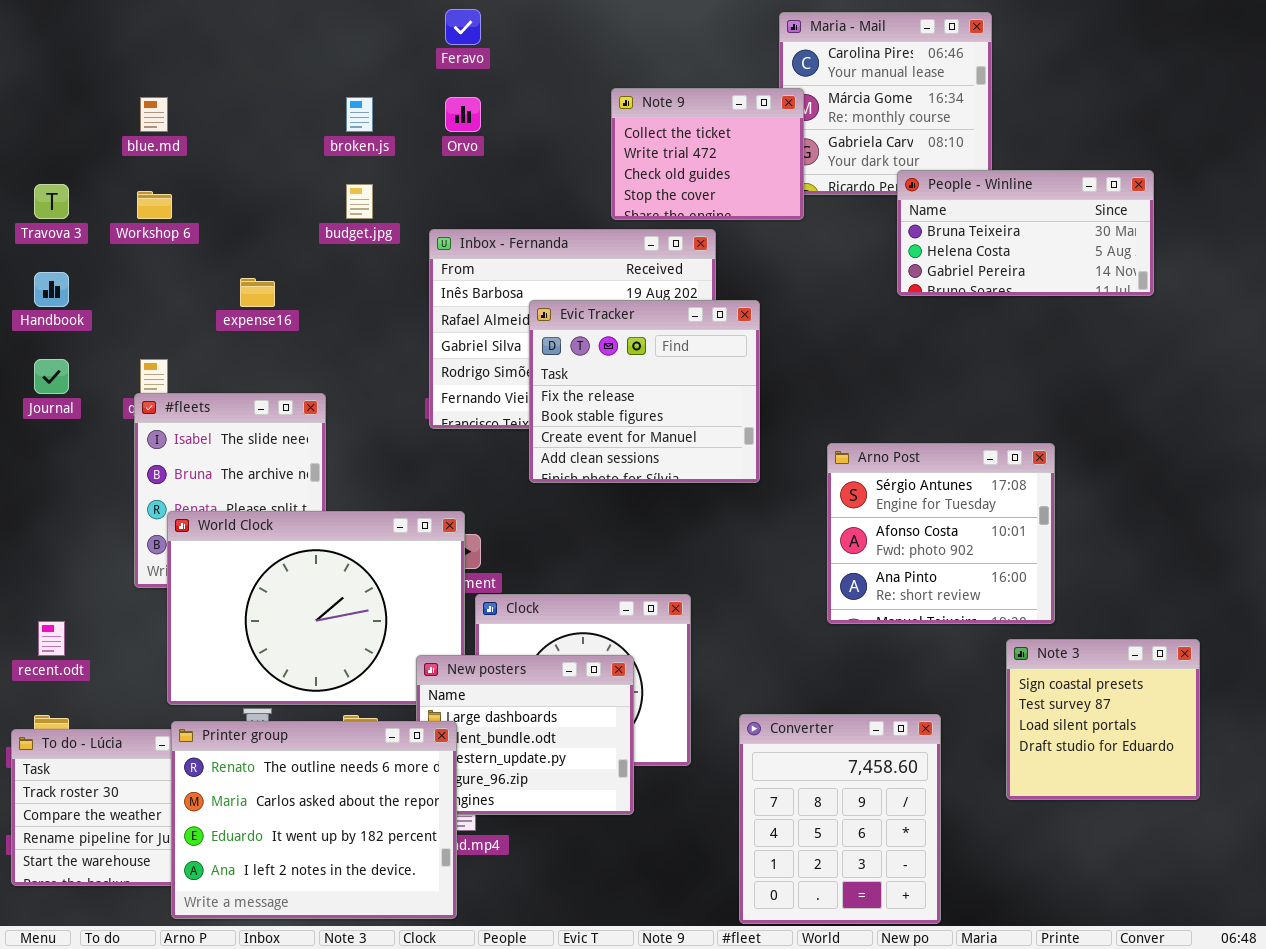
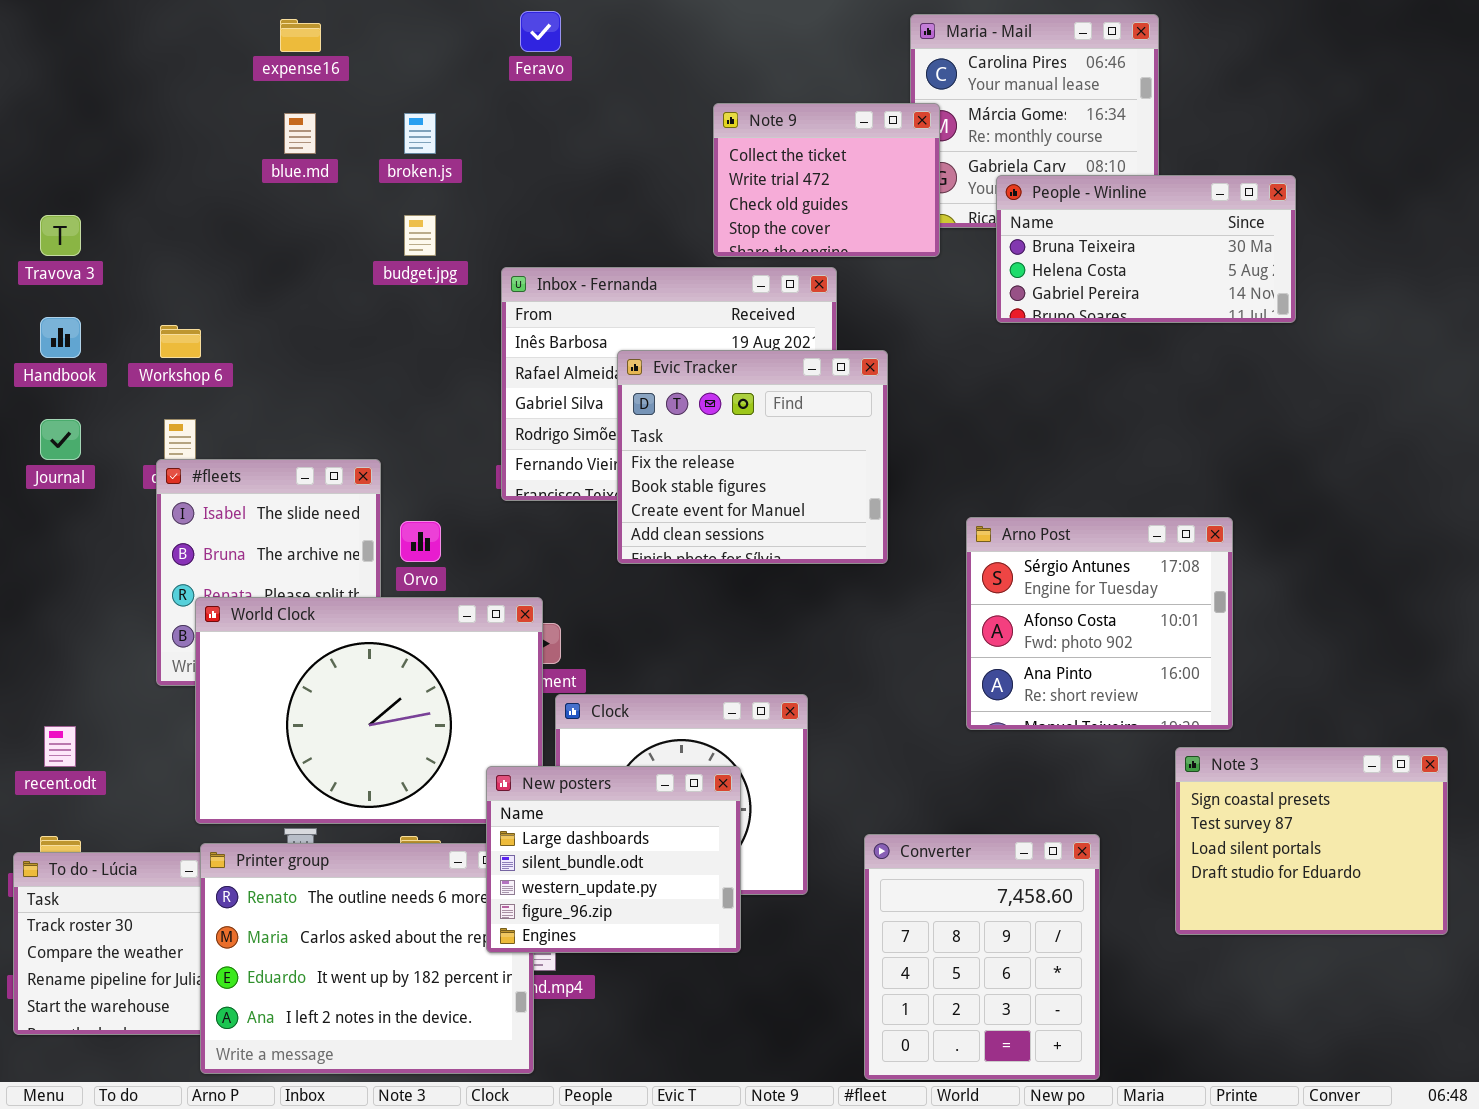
blue.md: [140,97,168,132] -> [284,113,316,154], moved
Orvo: [445,97,481,132] -> [400,521,441,562], moved
People - Winline: [897,170,1154,296] -> [996,175,1296,323], moved
Workshop 6: [137,191,172,219] -> [160,325,201,358], moved
expense16: [240,278,275,307] -> [280,19,321,52], moved
Note 3: [1006,639,1200,800] -> [1175,747,1448,935], resized
New posters: [416,655,634,815] -> [486,766,741,953], raised

